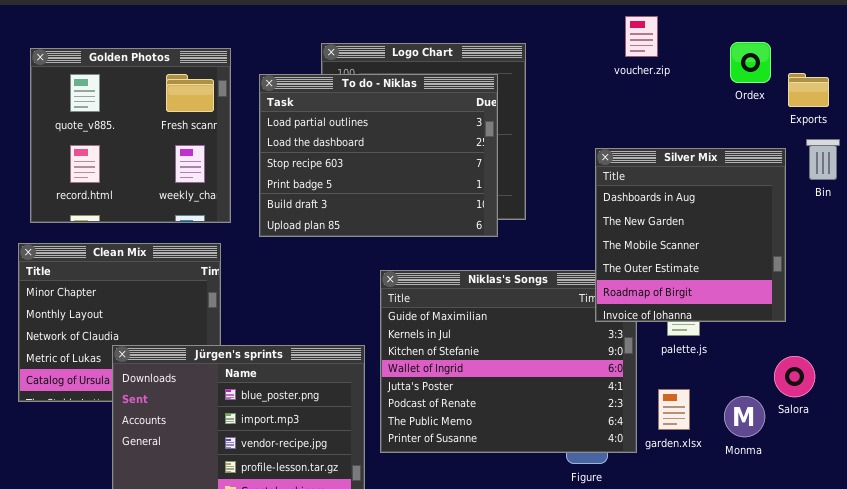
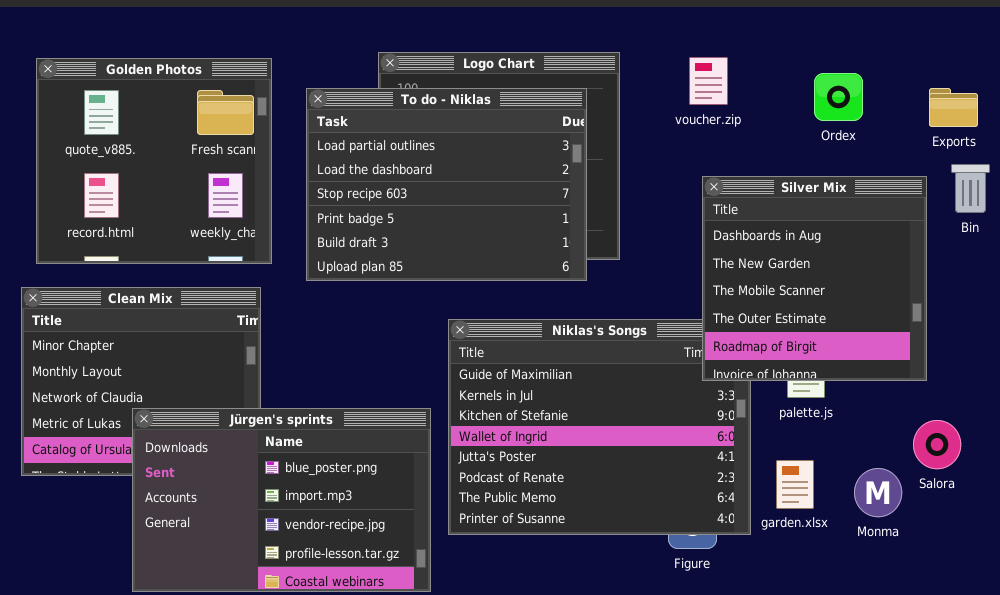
voucher.zip: [625,16,658,57] -> [689,57,728,105], moved
Ordex: [730,42,771,83] -> [814,73,863,121], moved

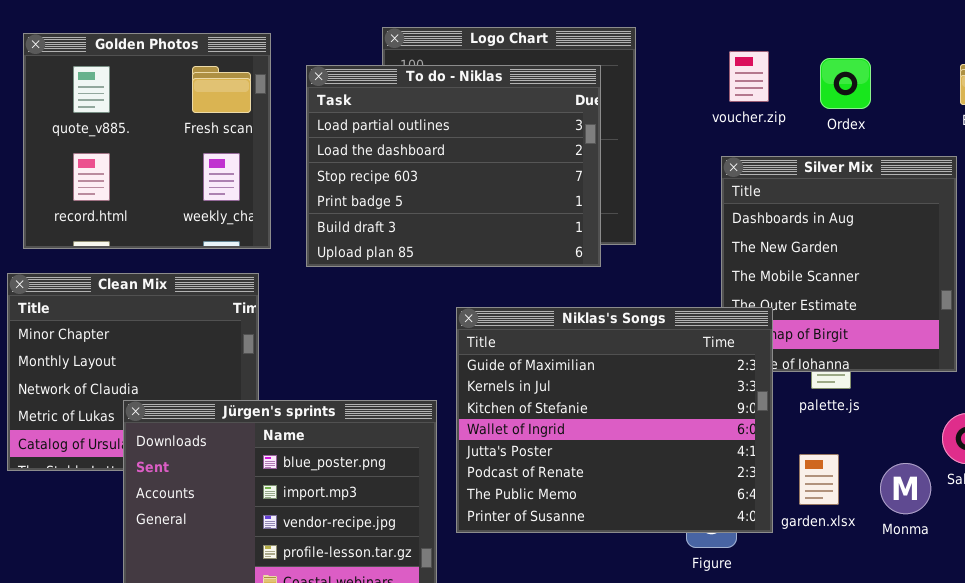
voucher.zip: [689,57,728,105] -> [729,51,769,102], moved
Ordex: [814,73,863,121] -> [820,58,871,109], moved
Niklas's Songs: [448,319,751,535] -> [456,307,773,533], raised

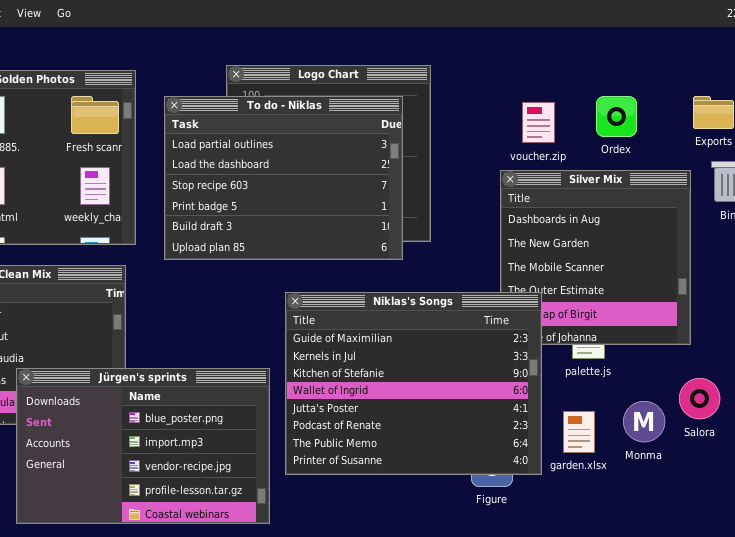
voucher.zip: [729,51,769,102] -> [522,102,555,143], moved
Ordex: [820,58,871,109] -> [596,96,637,137], moved
Monma: [880,463,931,514] -> [623,401,665,442], moved

